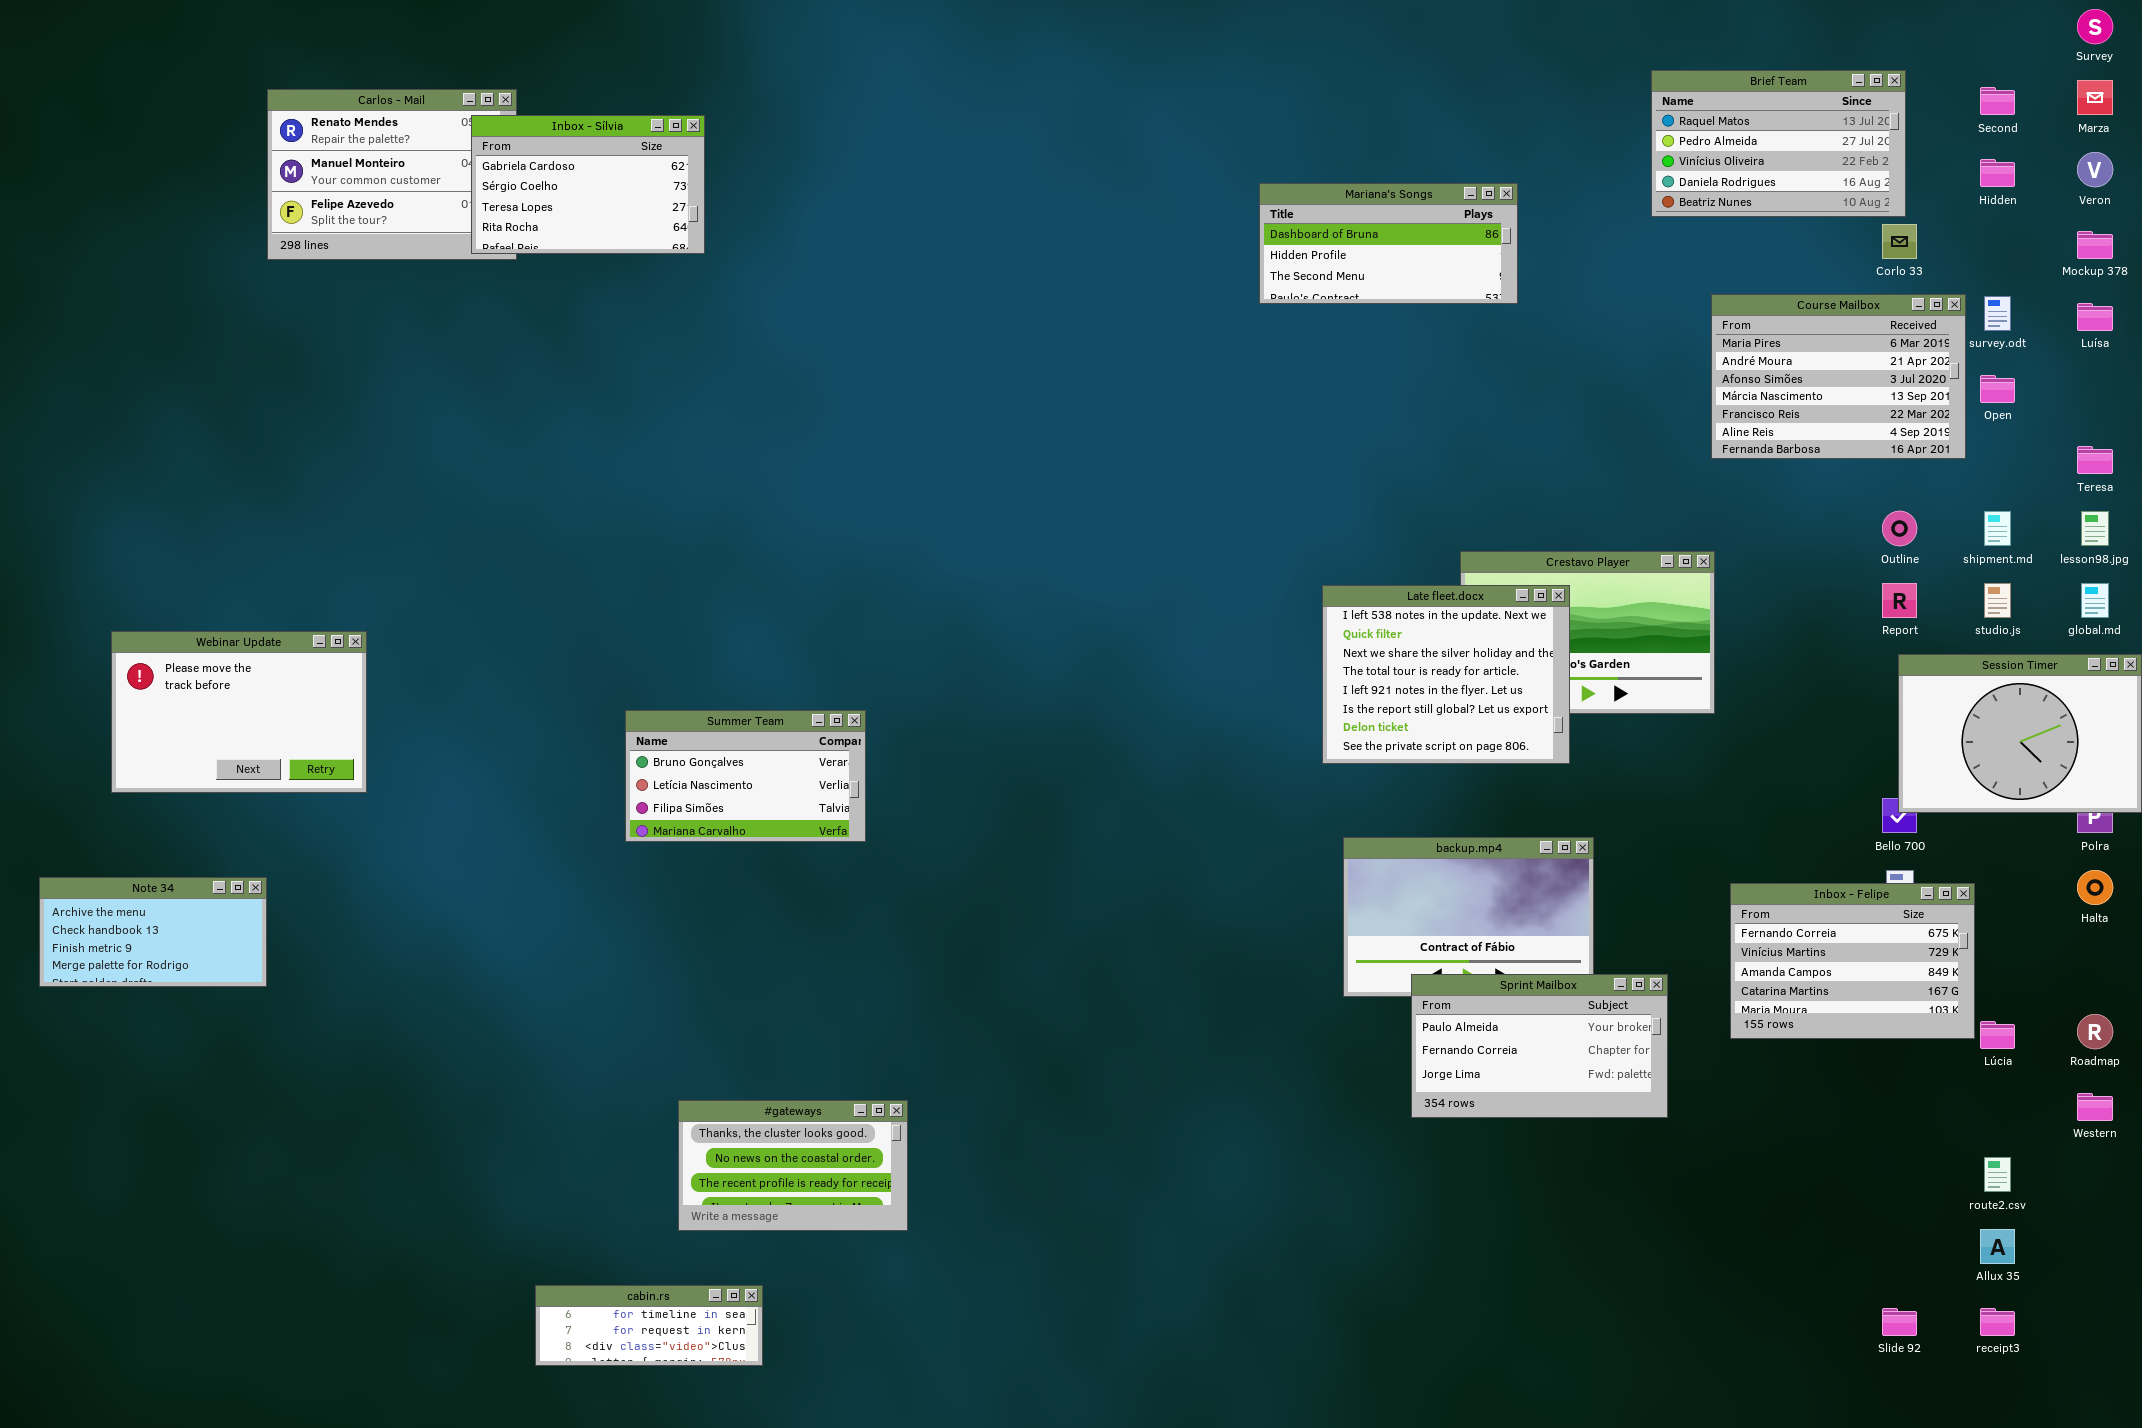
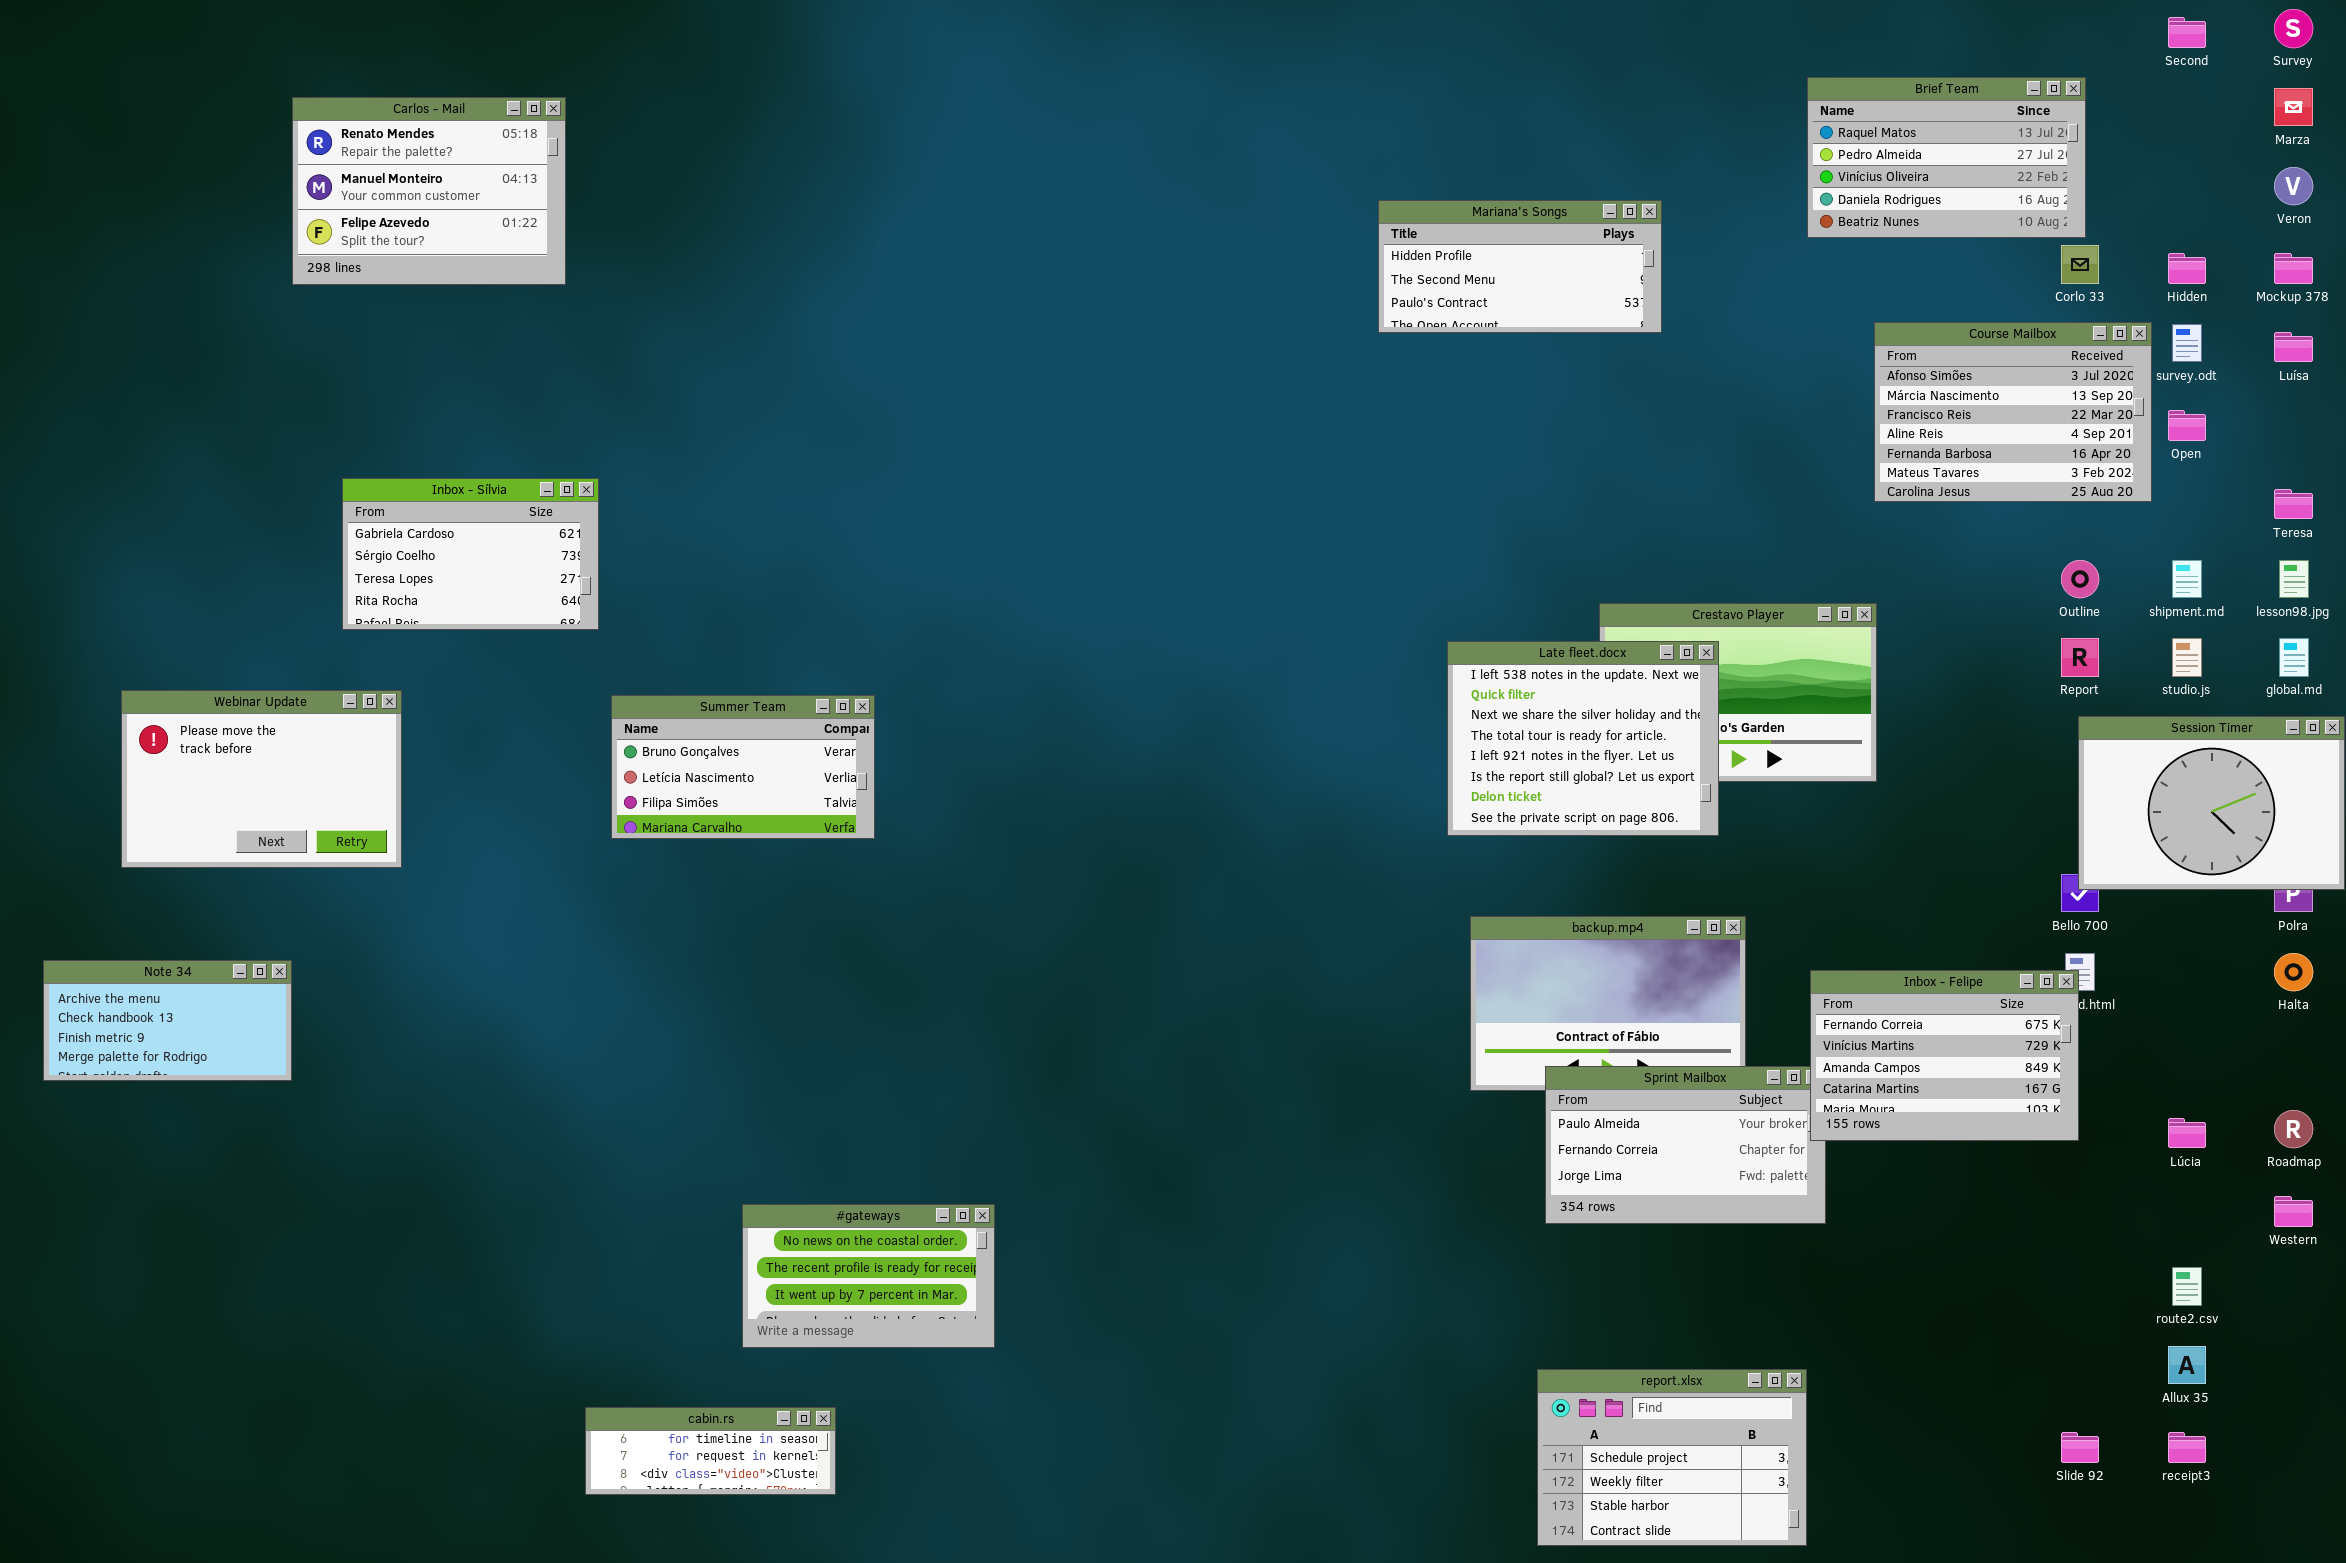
Second: [1980,87,2015,115] -> [2168,17,2206,48], moved
Inbox - Sílvia: [471,115,705,254] -> [342,478,599,630], moved
Hidden: [1980,159,2015,187] -> [2168,253,2206,284], moved
Mariana's Songs: [1259,183,1518,304] -> [1378,200,1662,333], scrolled down 1 row
Course Mailbox: [1711,294,1966,459] -> [1874,322,2152,502], scrolled down 2 rows
Summer Team: [625,710,866,842] -> [611,695,875,839], moved
Inbox - Felipe: [1730,883,1975,1039] -> [1810,970,2079,1141], moved
#gateways: [678,1100,908,1231] -> [742,1204,995,1348], scrolled down 1 row
report.xlsx: none -> [1537,1369,1807,1546], opened

